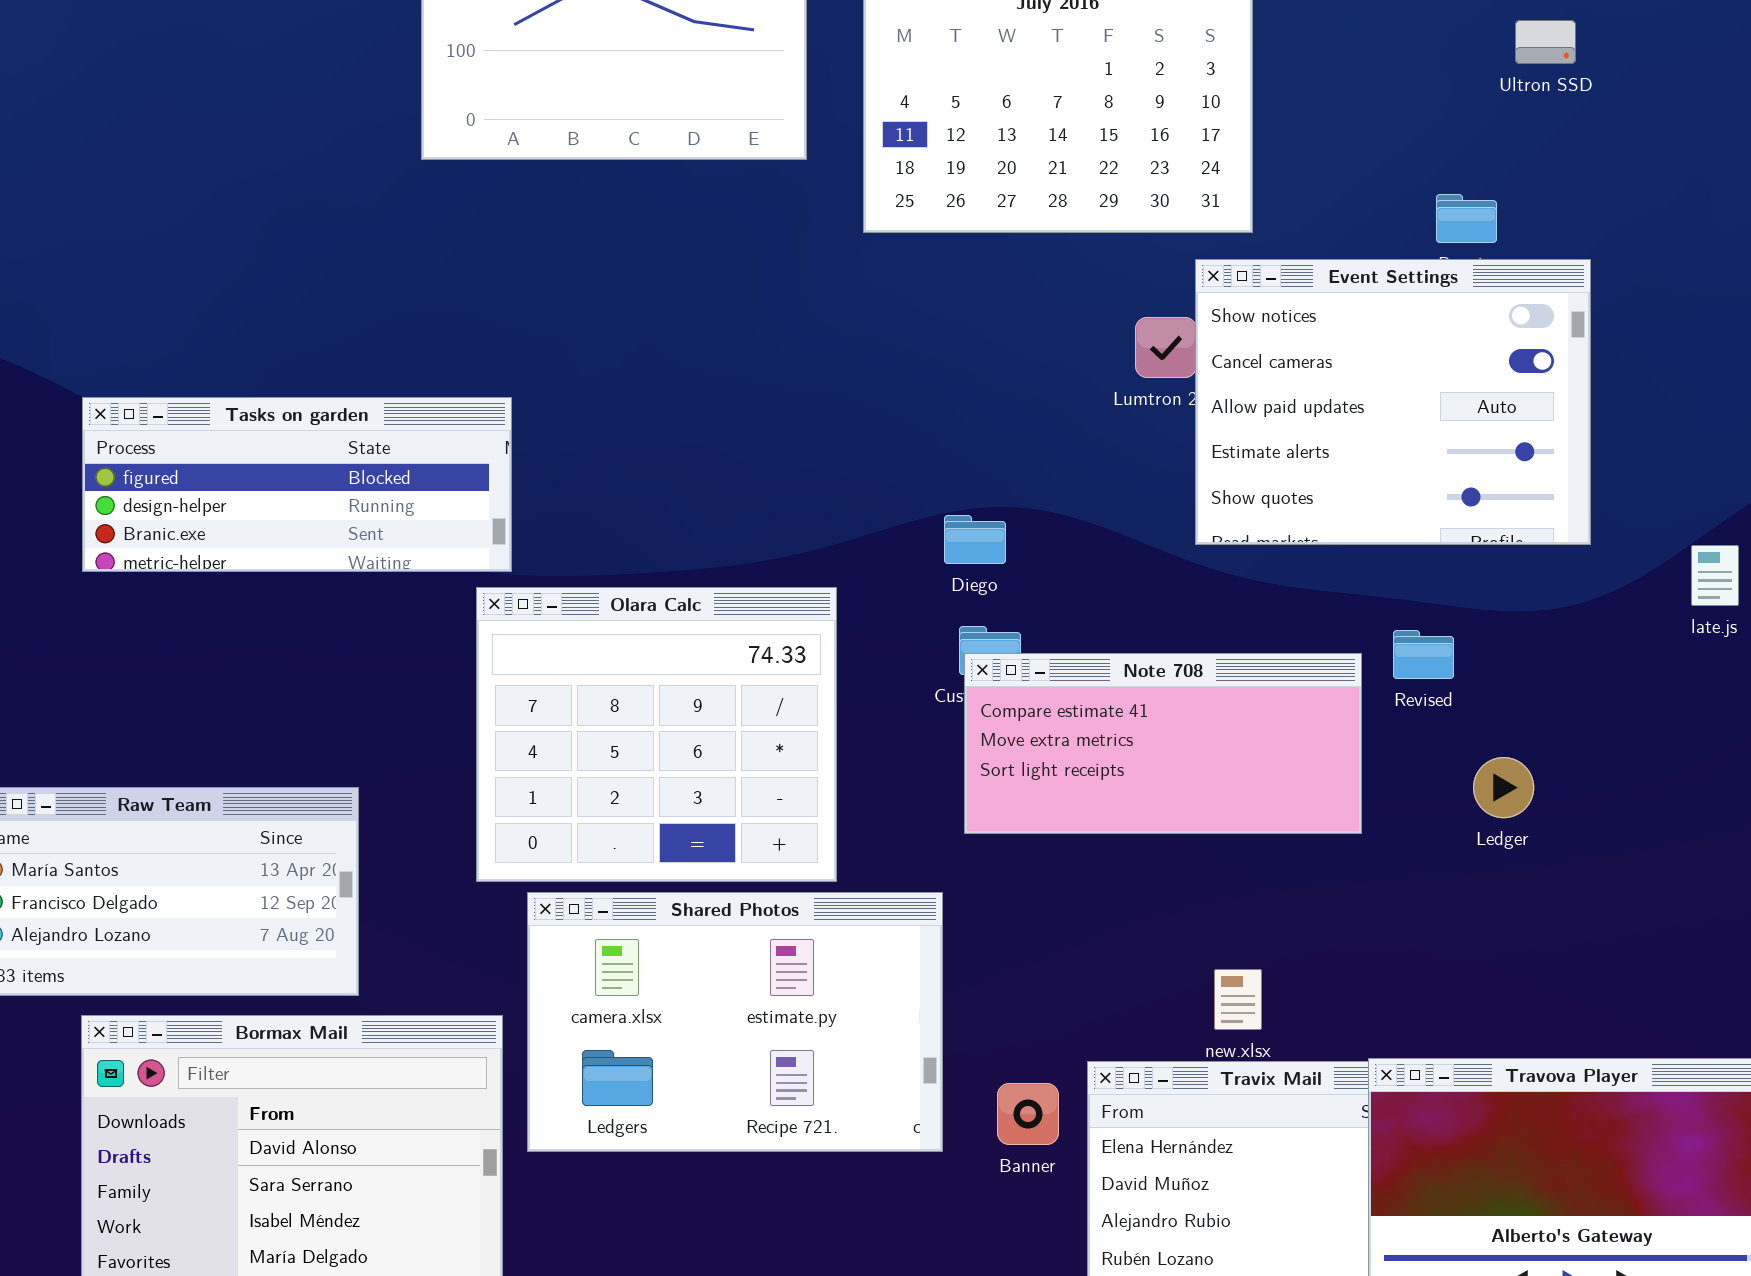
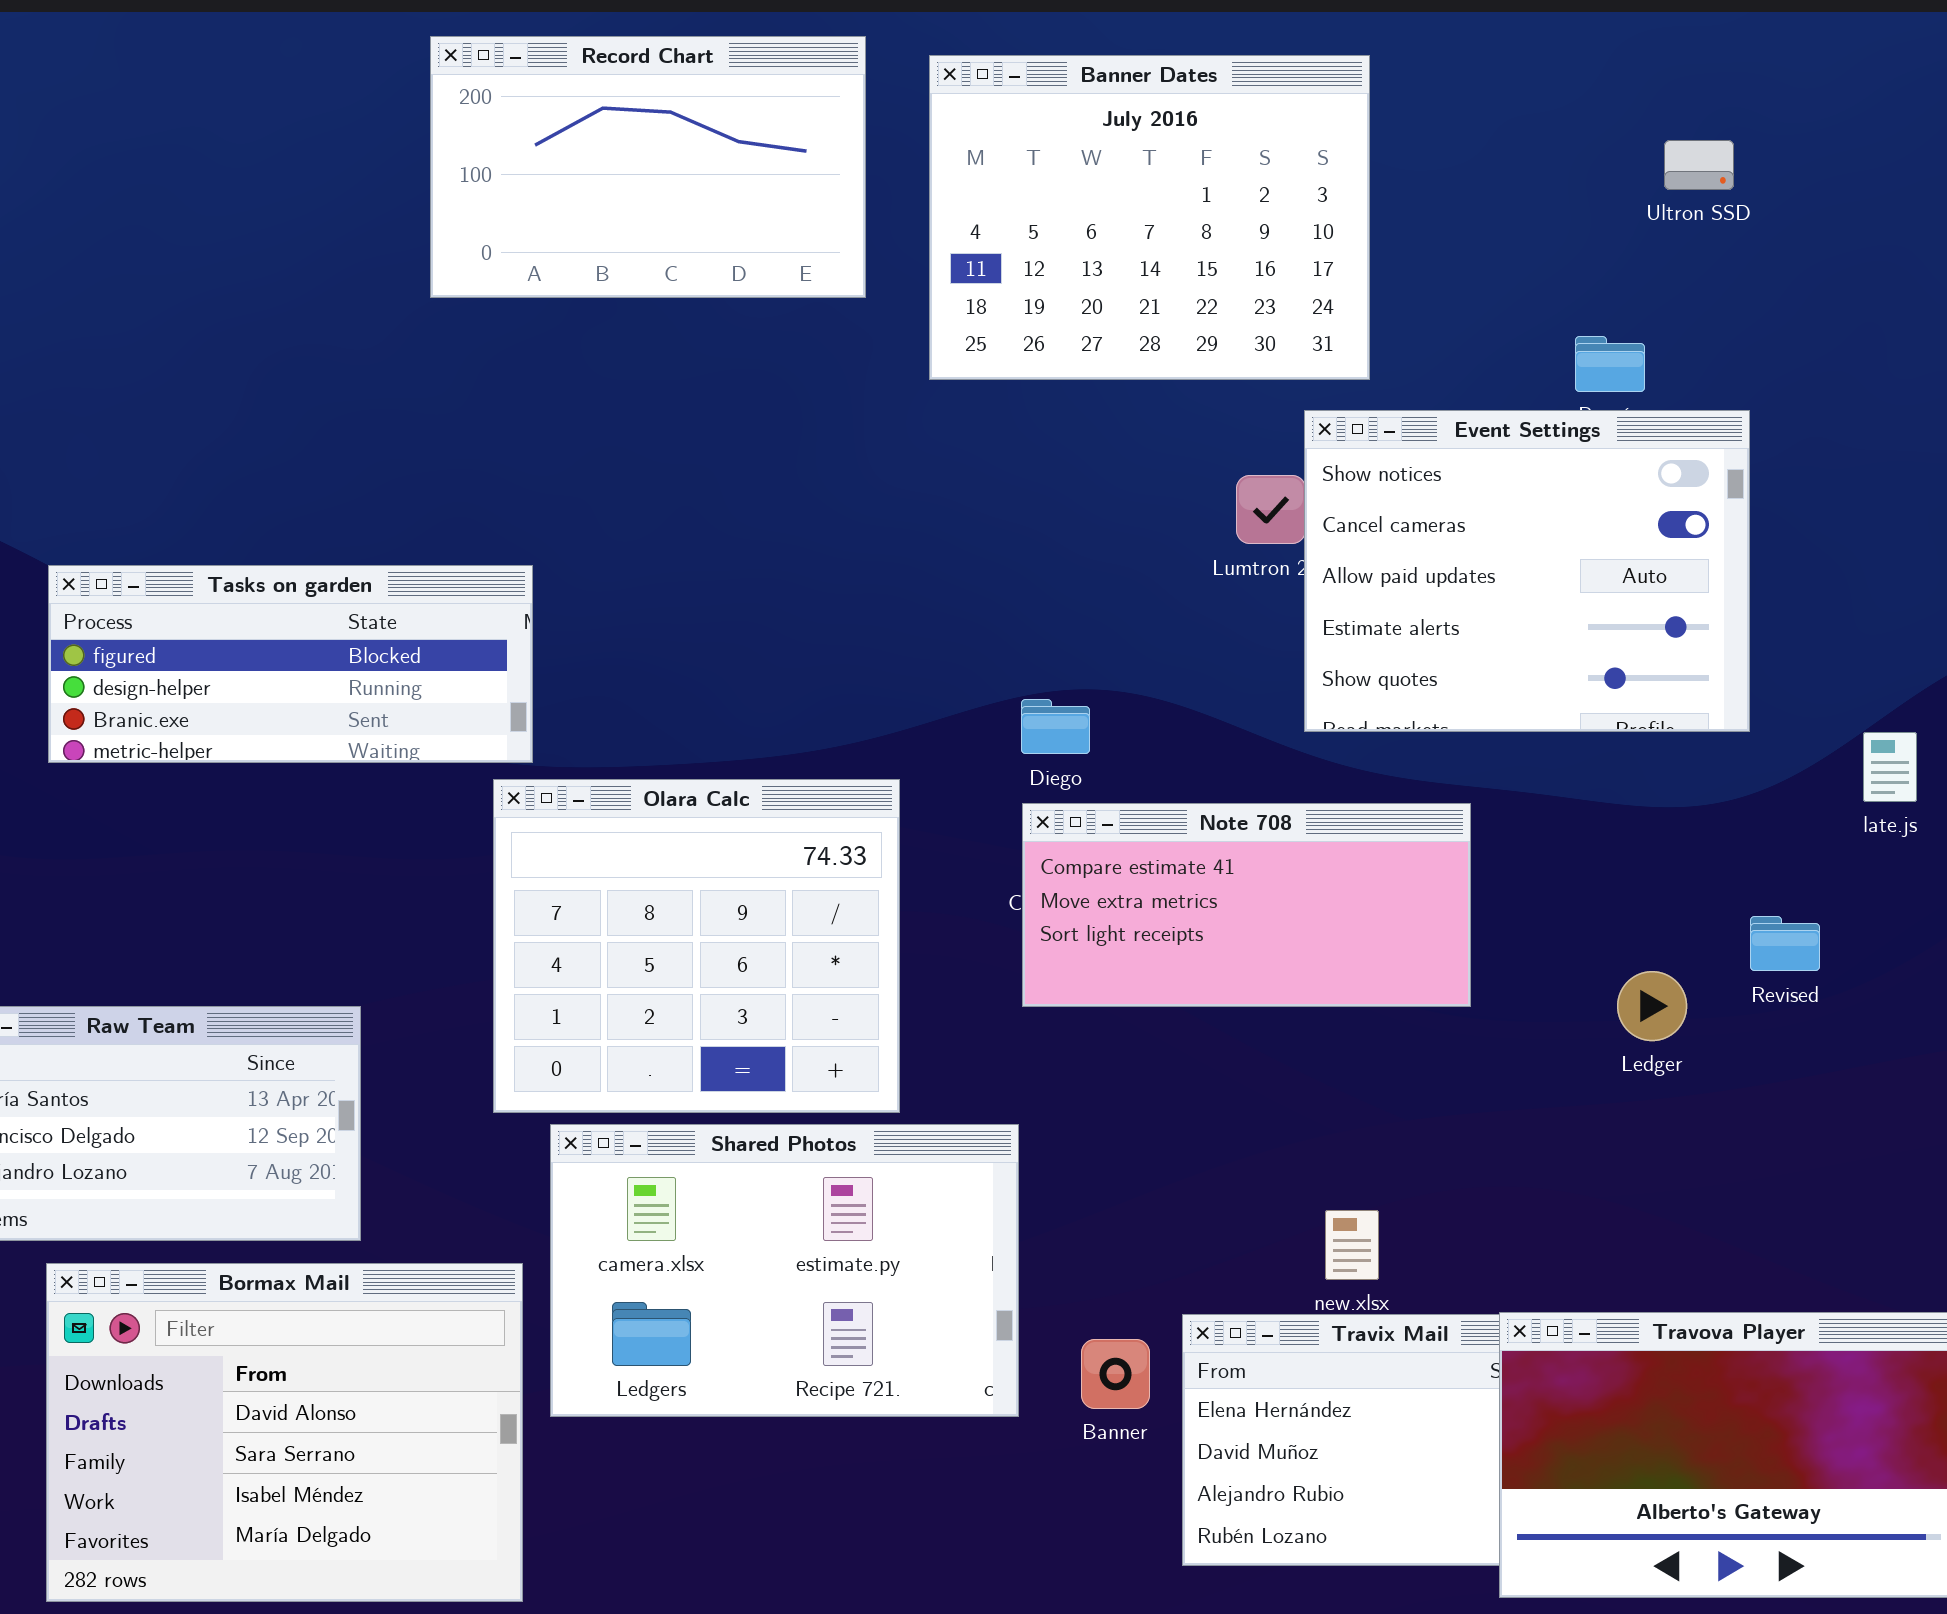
Revised: [1393,630,1454,679] -> [1750,916,1820,971], moved
Note 708: [964,653,1362,834] -> [1022,803,1471,1007], moved

